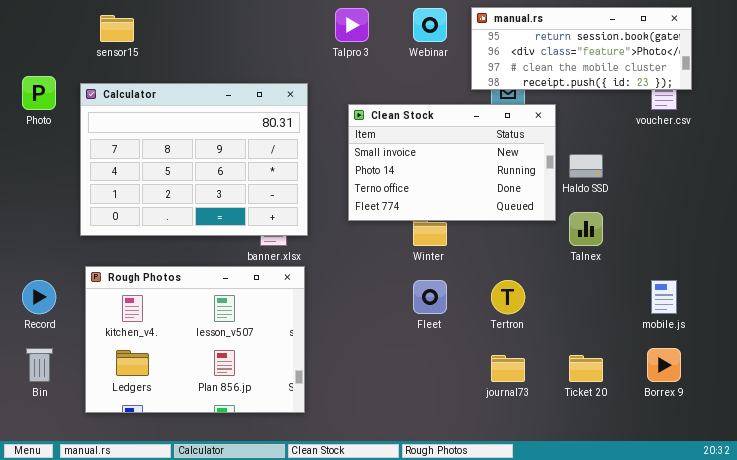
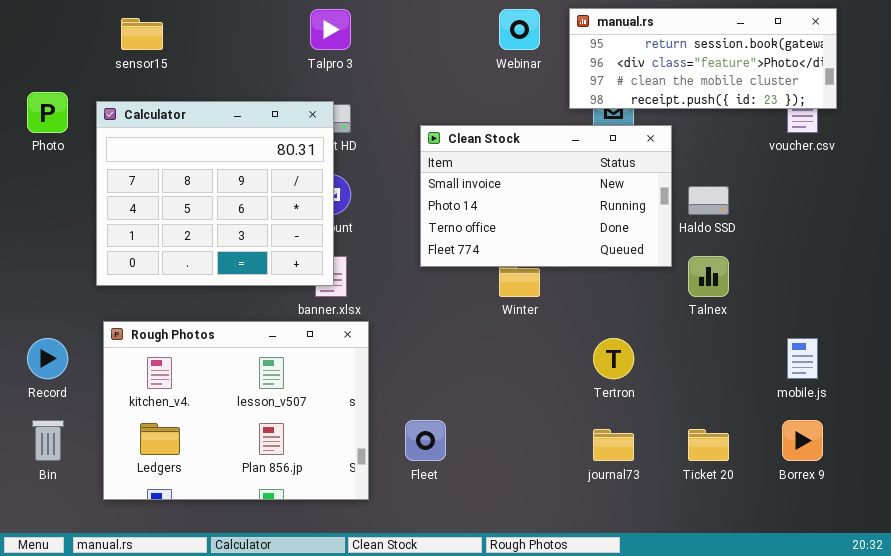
Talpro 3: [335,8,369,42] -> [310,9,351,50], moved
Calculator: [80,83,308,236] -> [96,101,334,286], resized
Fleet: [413,280,447,314] -> [405,420,446,461], moved

